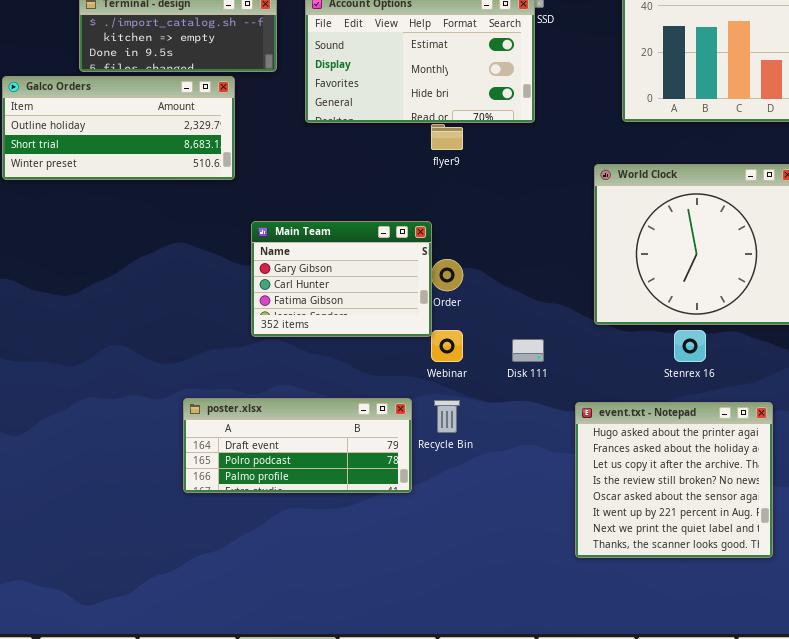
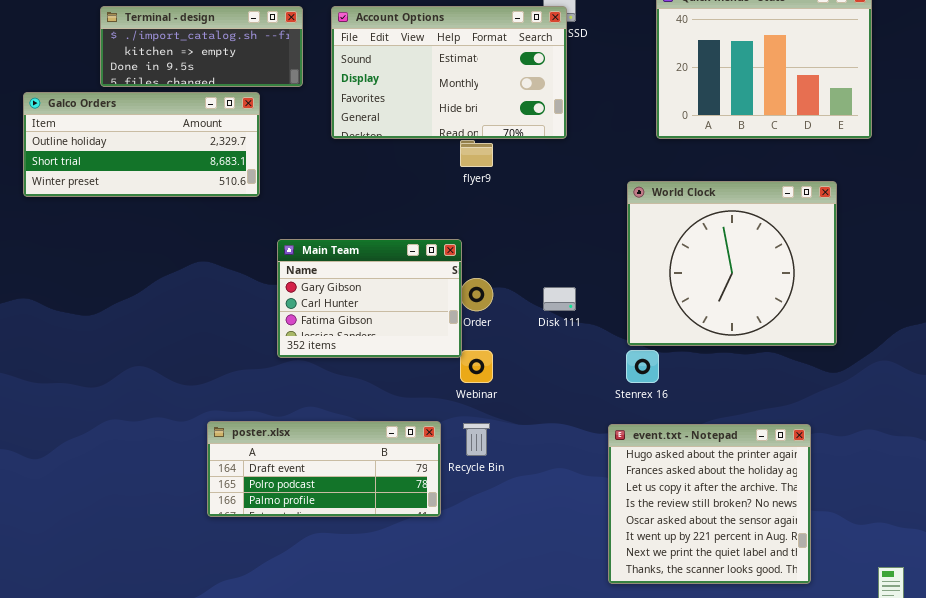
Stenrex 16: [674,330,706,362] -> [626,350,659,383], moved
Disk 111: [512,339,544,362] -> [543,287,576,311], moved

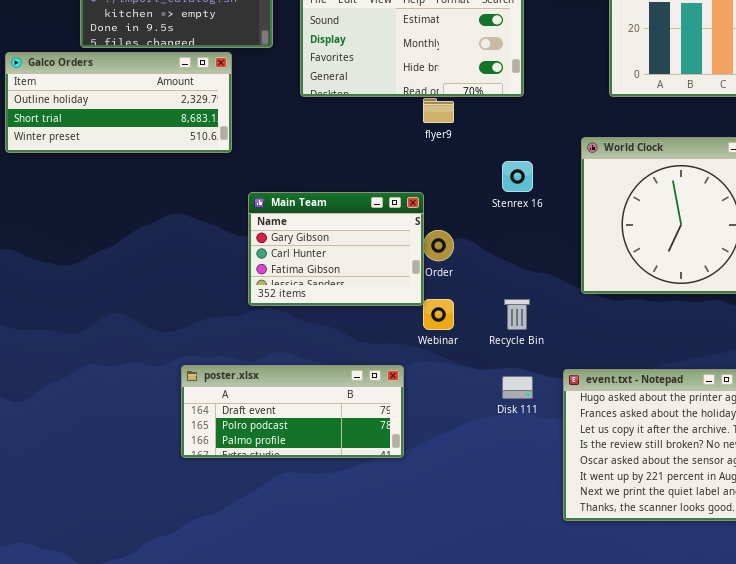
Disk 111: [543,287,576,311] -> [502,376,533,399], moved
Stenrex 16: [626,350,659,383] -> [502,161,533,192], moved
Recycle Bin: [463,423,490,456] -> [504,299,530,330], moved

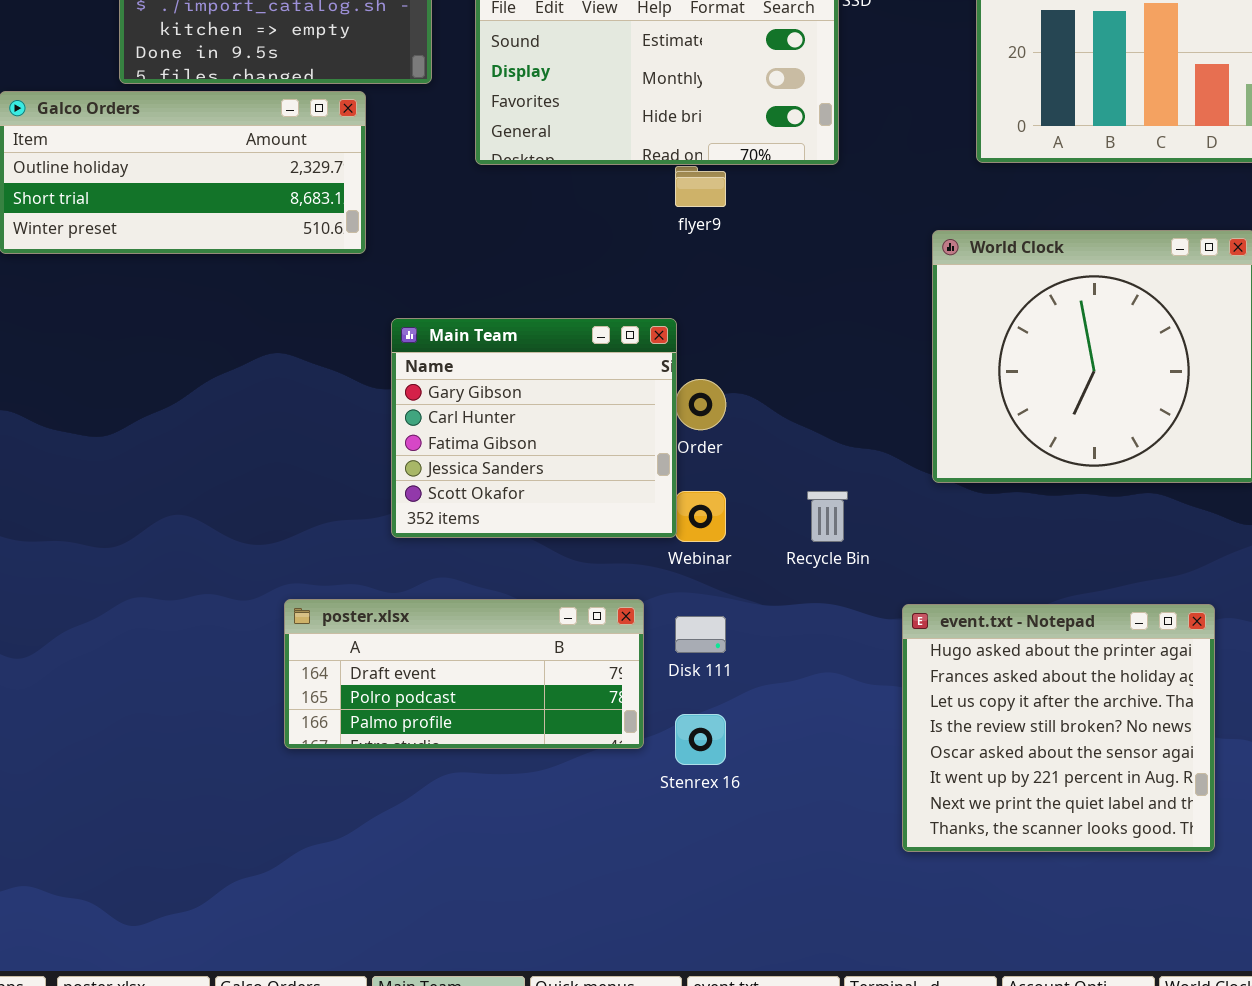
Stenrex 16: [502,161,533,192] -> [675,714,726,765], moved
Main Team: [248,192,424,306] -> [391,318,677,538], resized
Disk 111: [502,376,533,399] -> [675,616,726,653], moved

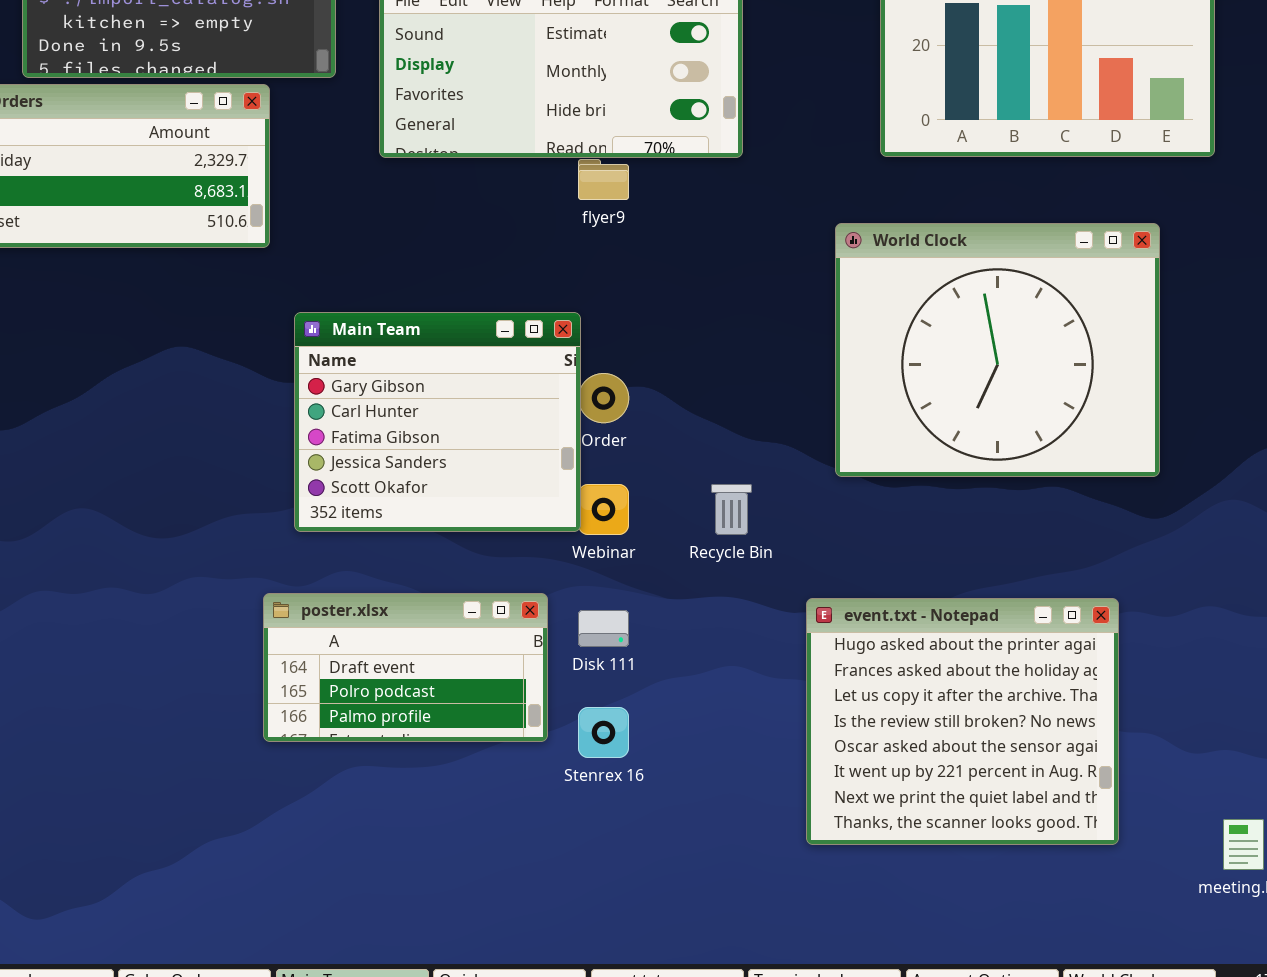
poster.xlsx: [284,599,644,749] -> [263,593,548,742], resized

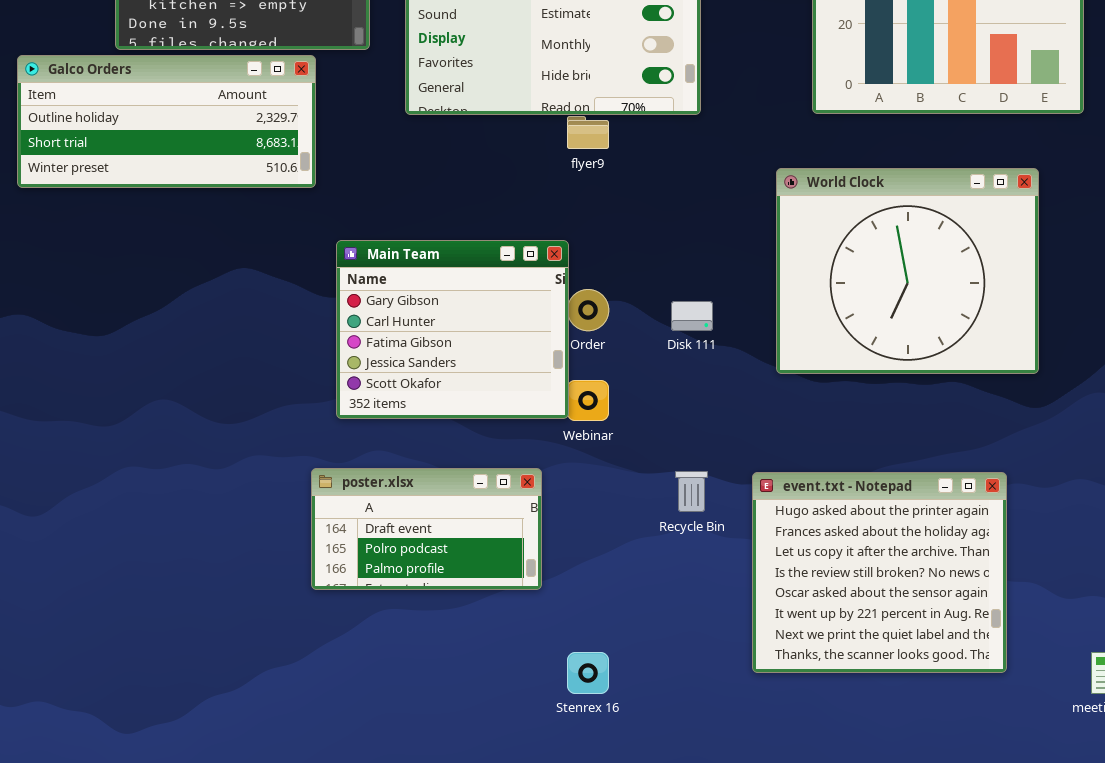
Recycle Bin: [711,484,752,535] -> [675,471,708,512], moved
Disk 111: [578,610,629,647] -> [671,301,713,331], moved
Stenrex 16: [578,707,629,758] -> [567,652,609,694], moved

